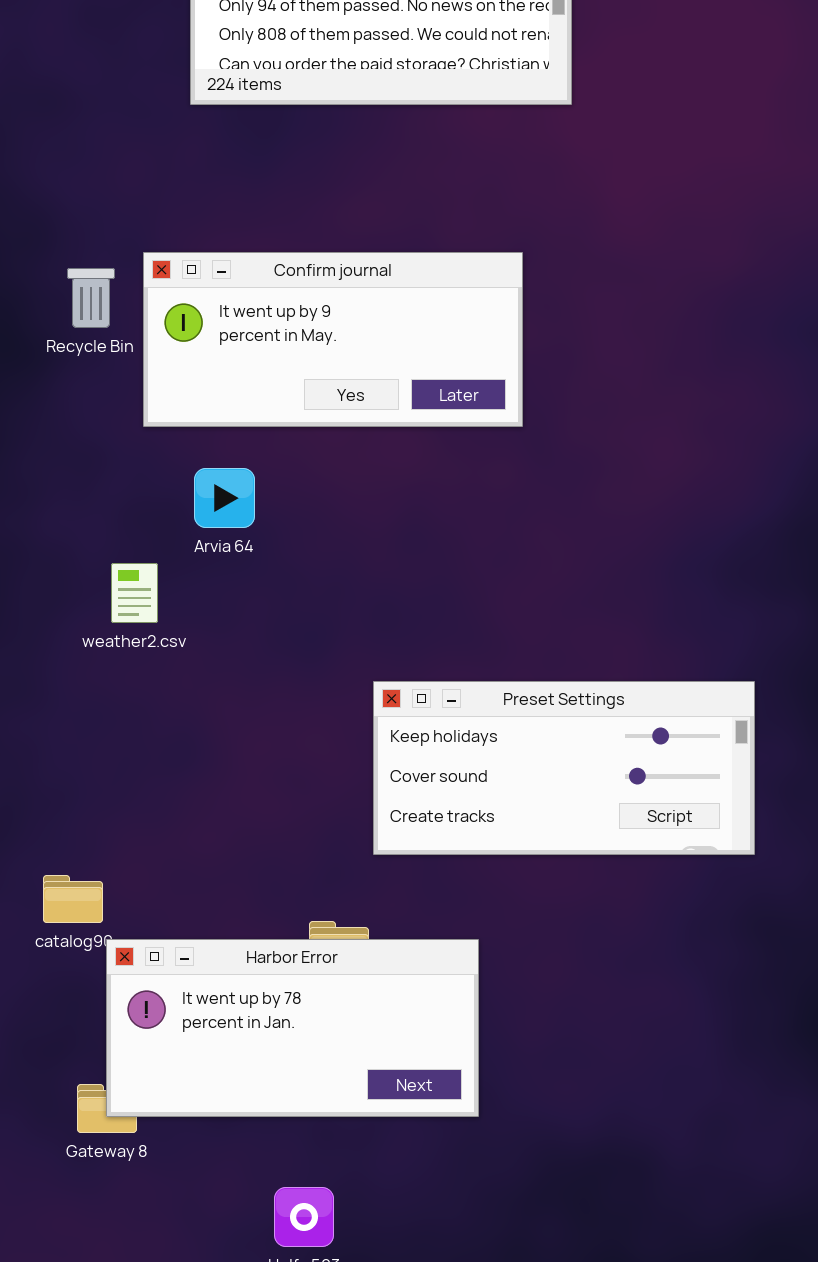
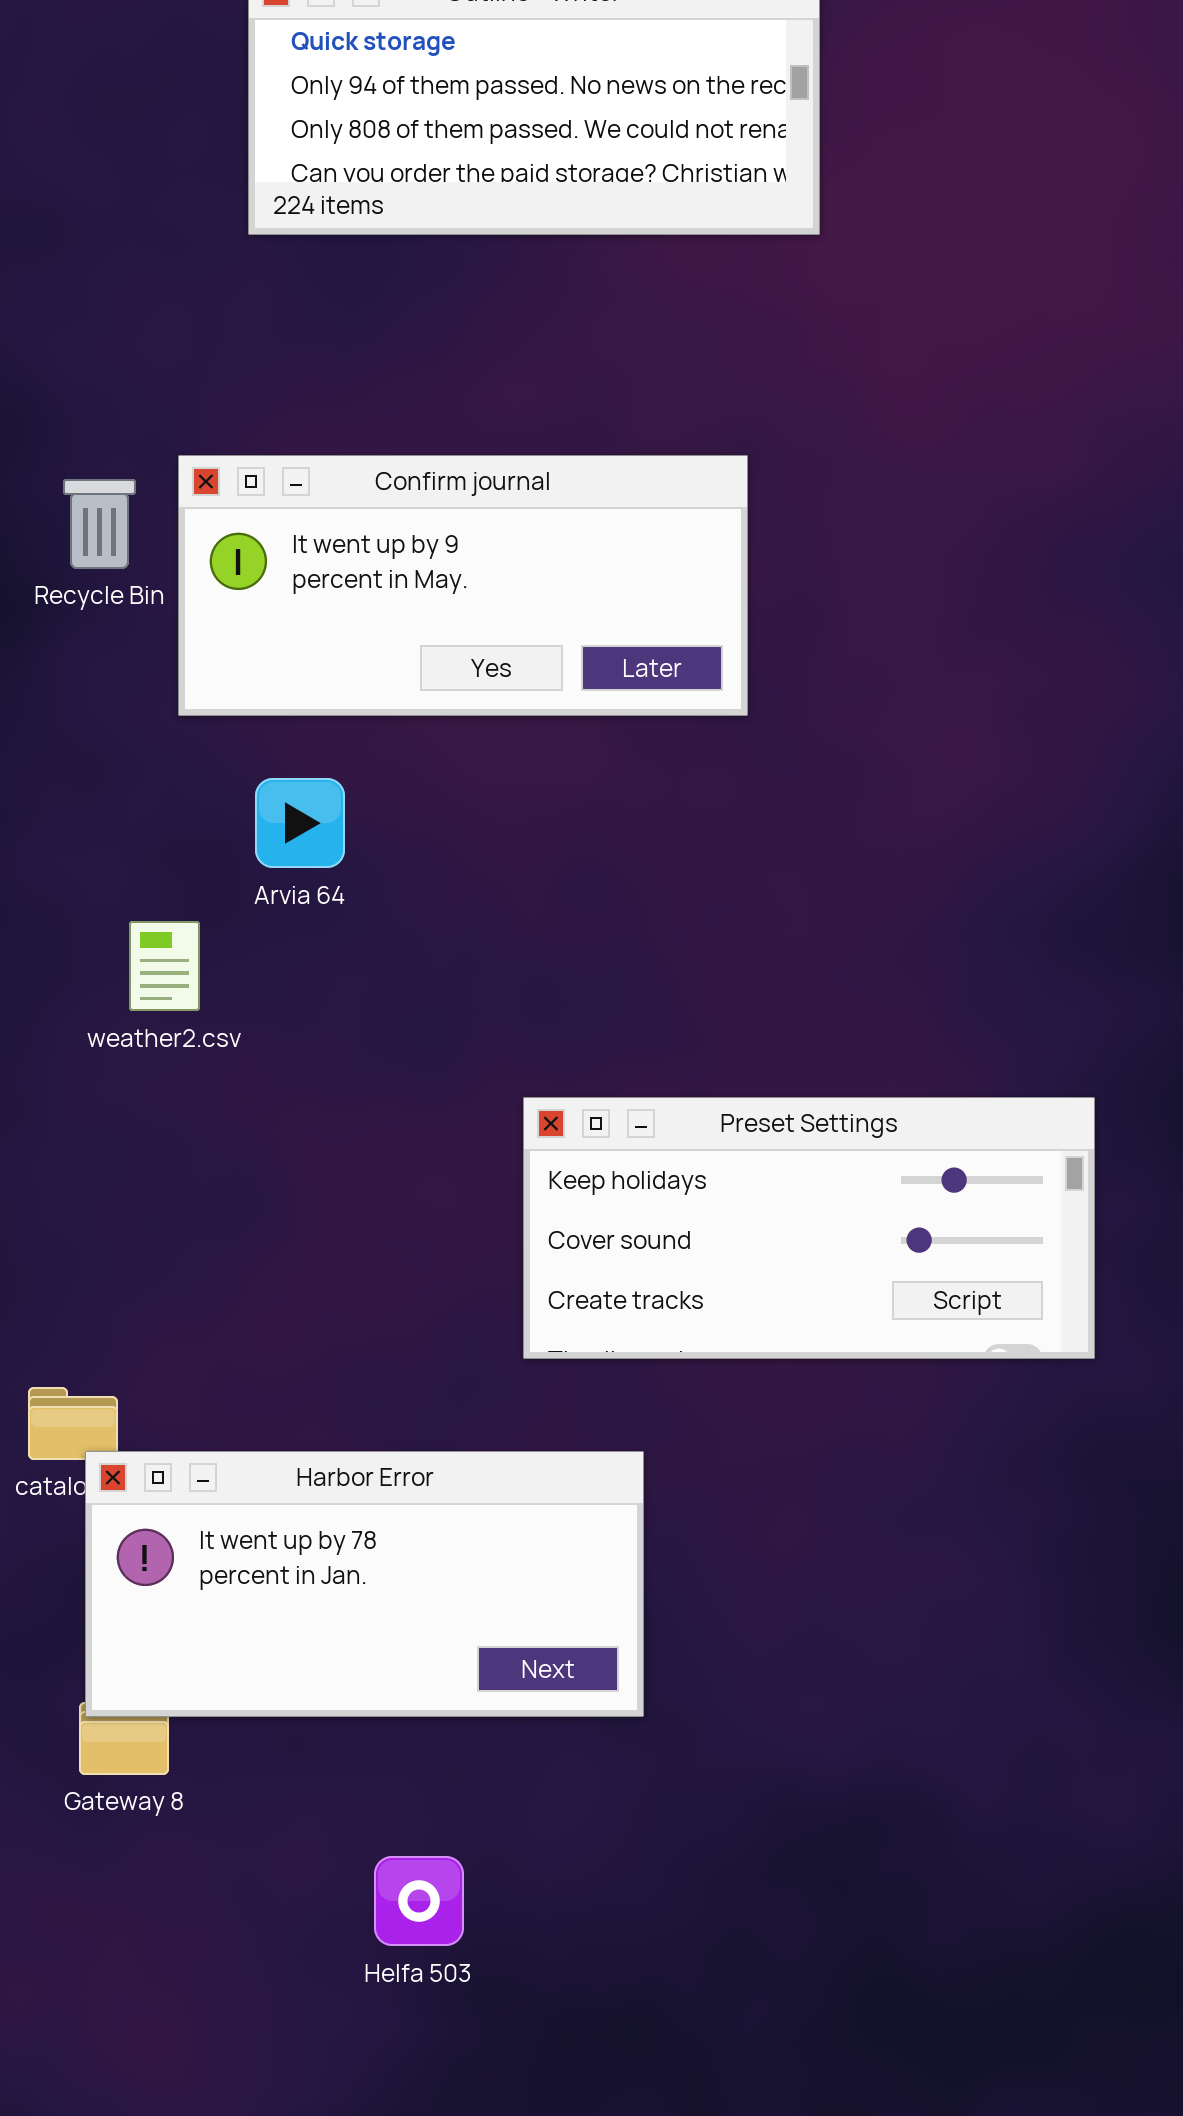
Harbor Error: [106,939,479,1117] -> [85,1451,644,1717], moved

